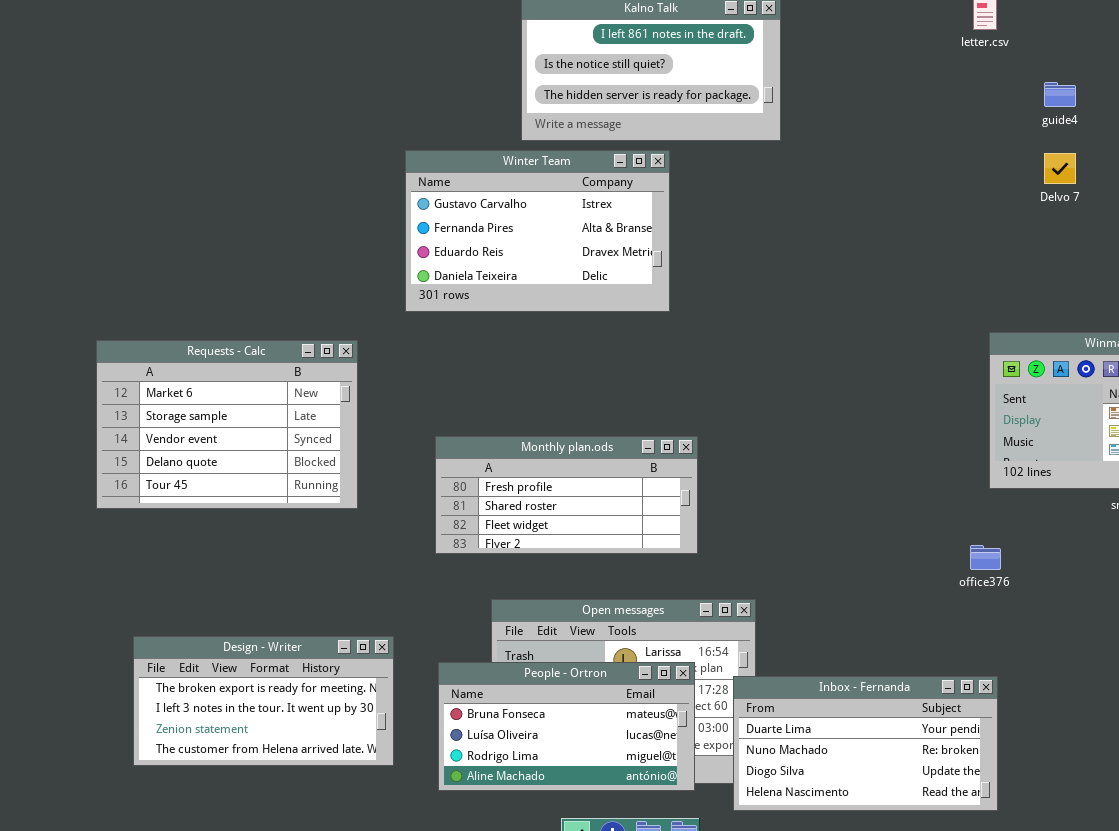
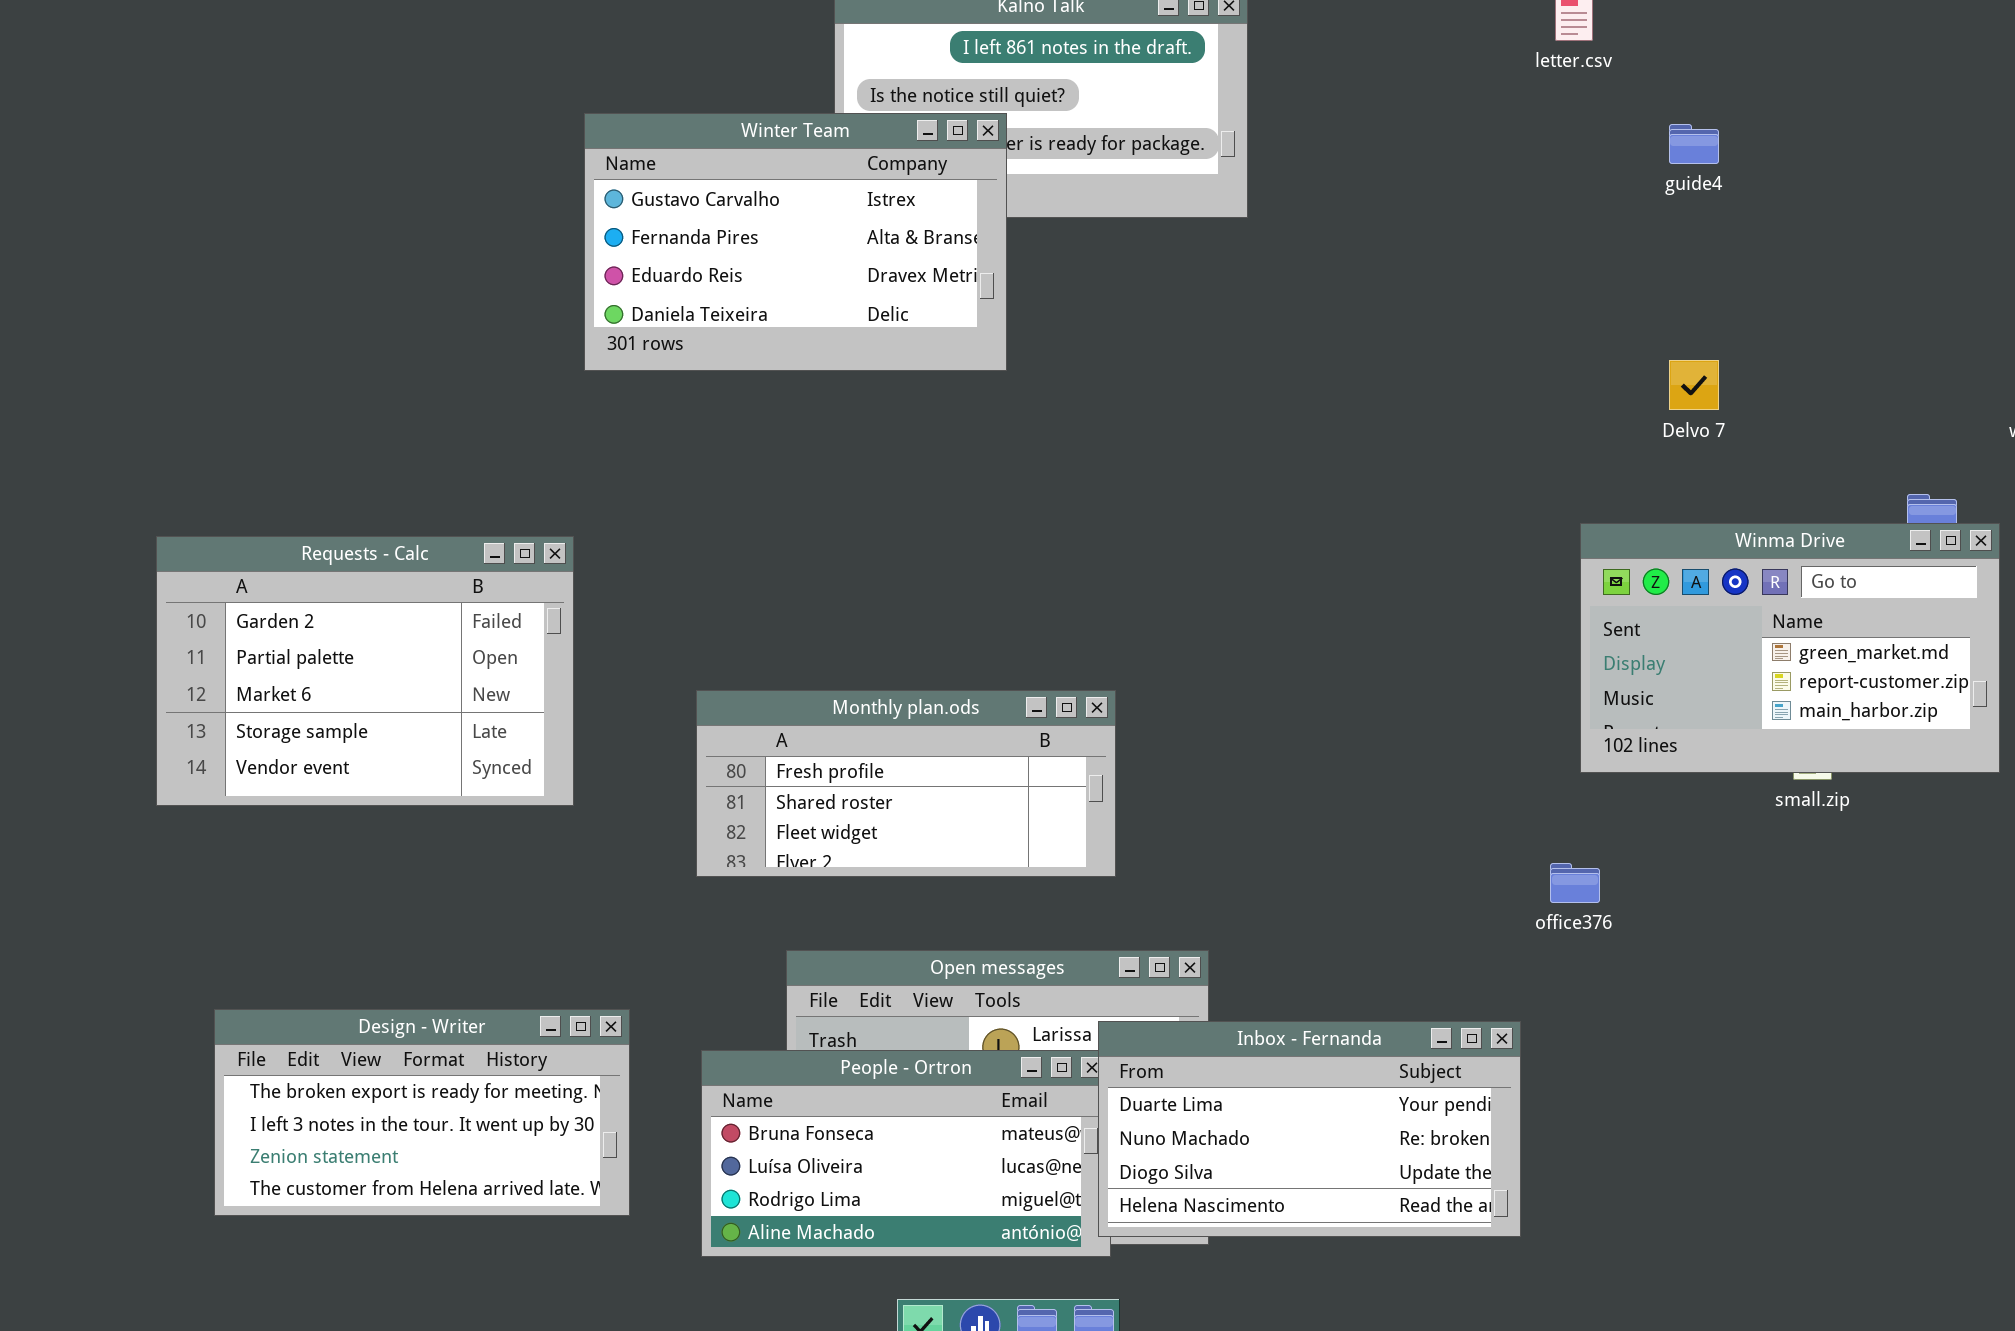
Winter Team: [405,150,670,312] -> [584,113,1007,371], moved
Delvo 7: [1044,153,1076,184] -> [1669,360,1719,410], moved
Requests - Calc: [96,340,358,509] -> [156,536,574,806], scrolled up 2 rows
Inbox - Fernanda: [733,676,998,811] -> [1098,1021,1521,1237], moved

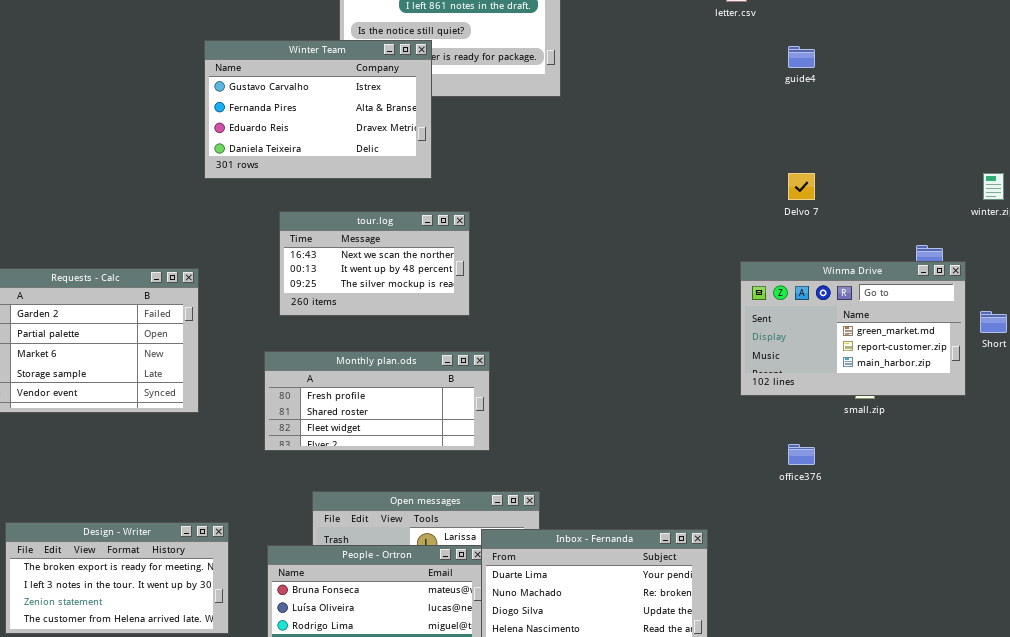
tour.log: none -> [279,211,470,316], opened
office376: [1550,863,1600,903] -> [788,444,815,465], moved

